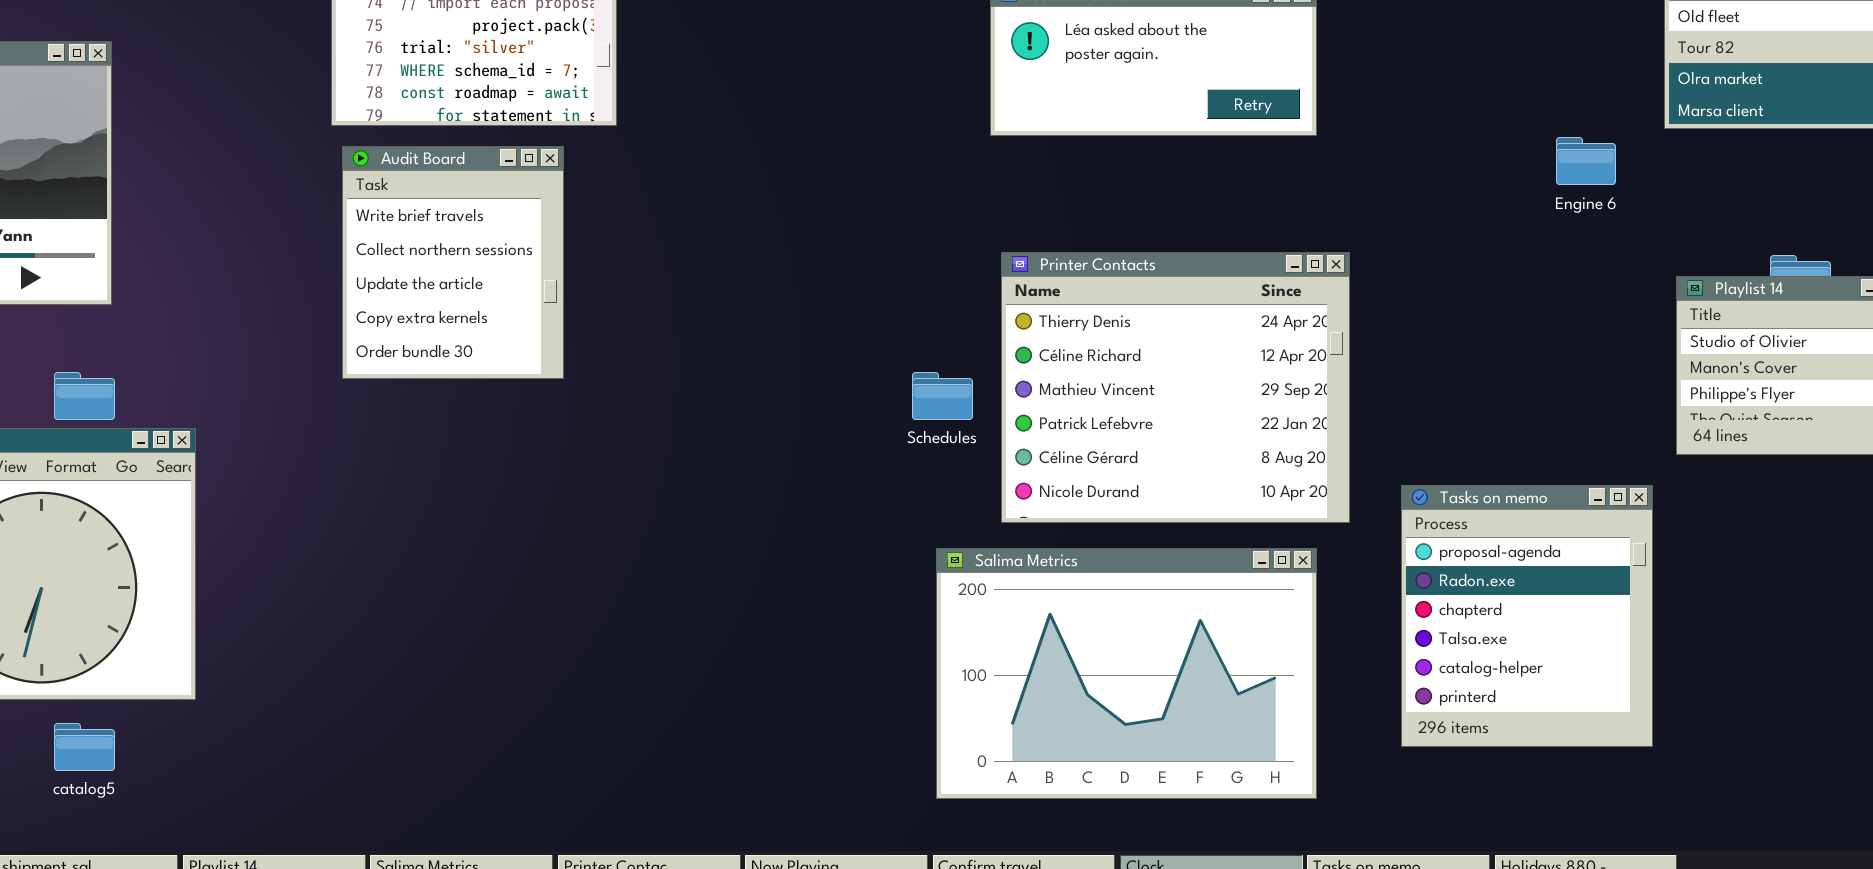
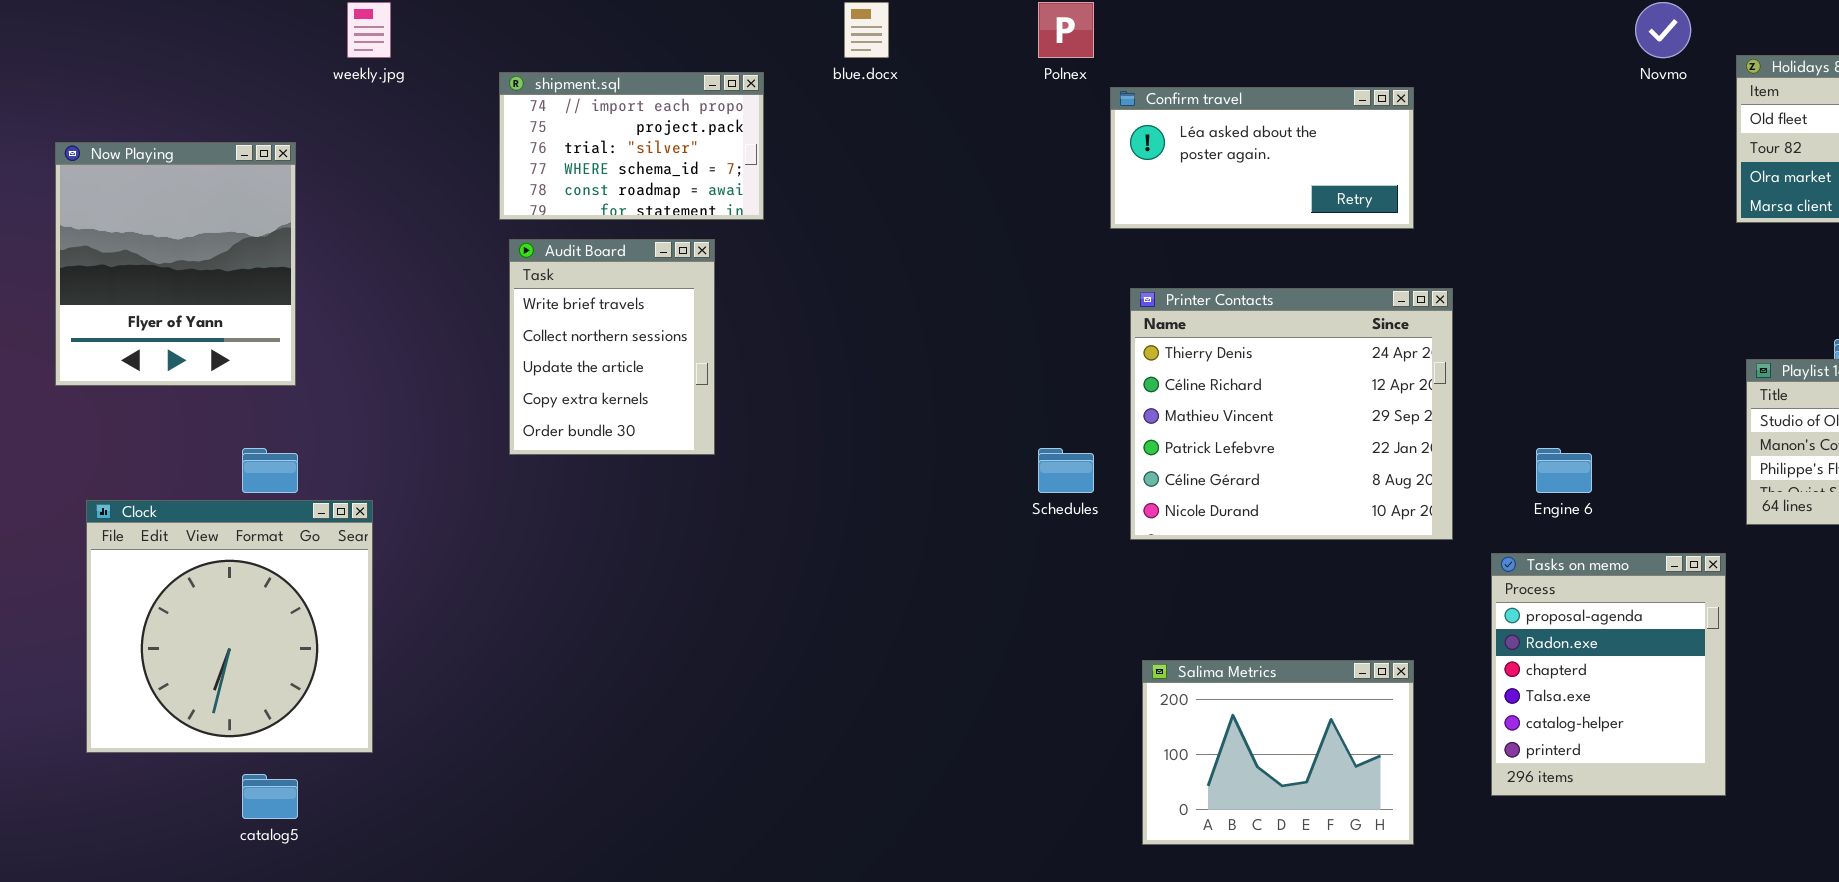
Engine 6: [1556,137,1616,185] -> [1536,448,1592,493], moved
Printer Contacts: [1001,252,1350,523] -> [1130,288,1453,540], moved
Salima Metrics: [936,548,1317,799] -> [1142,660,1414,845], resized

